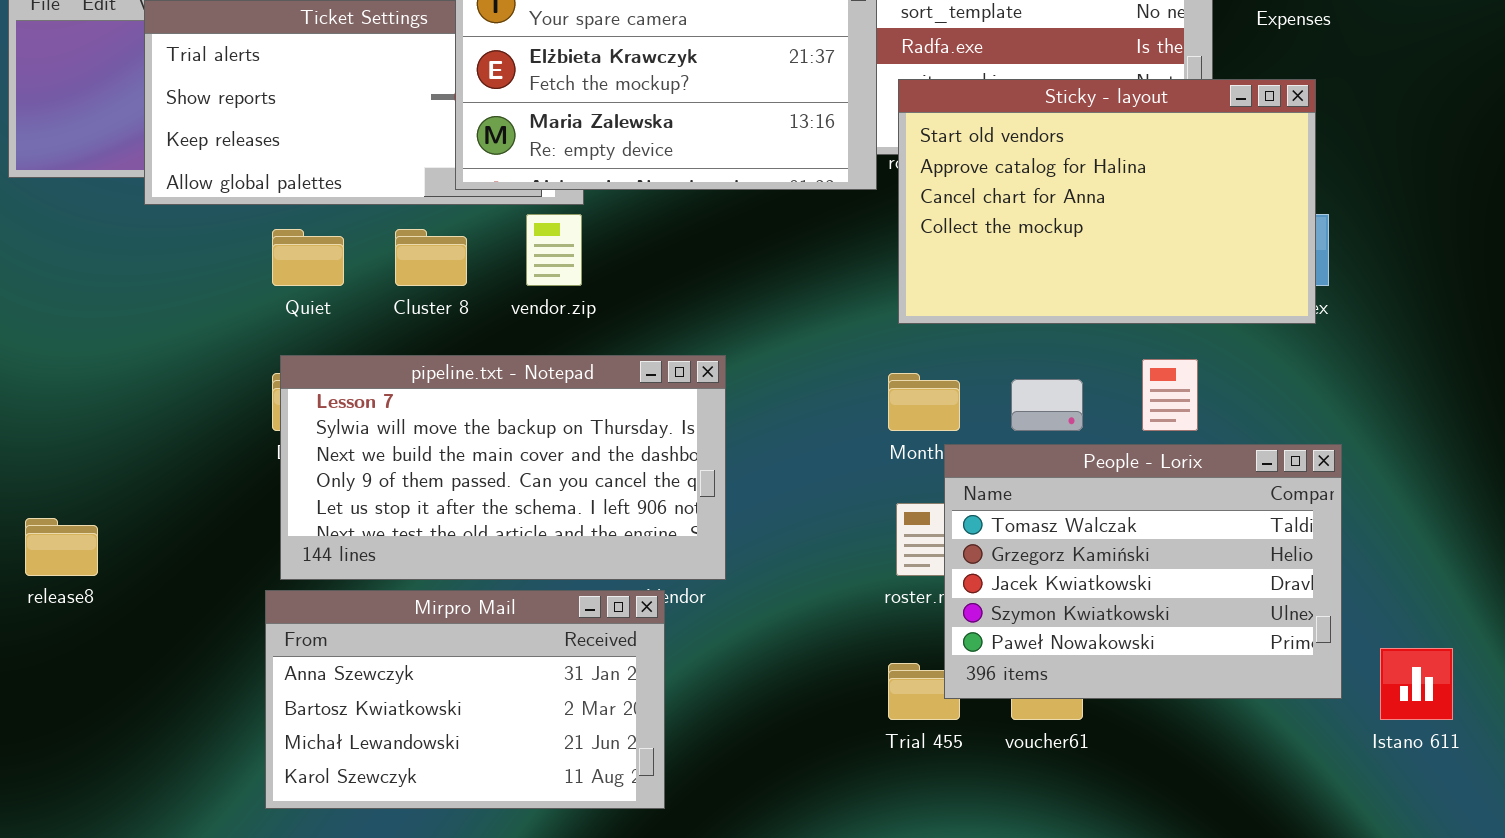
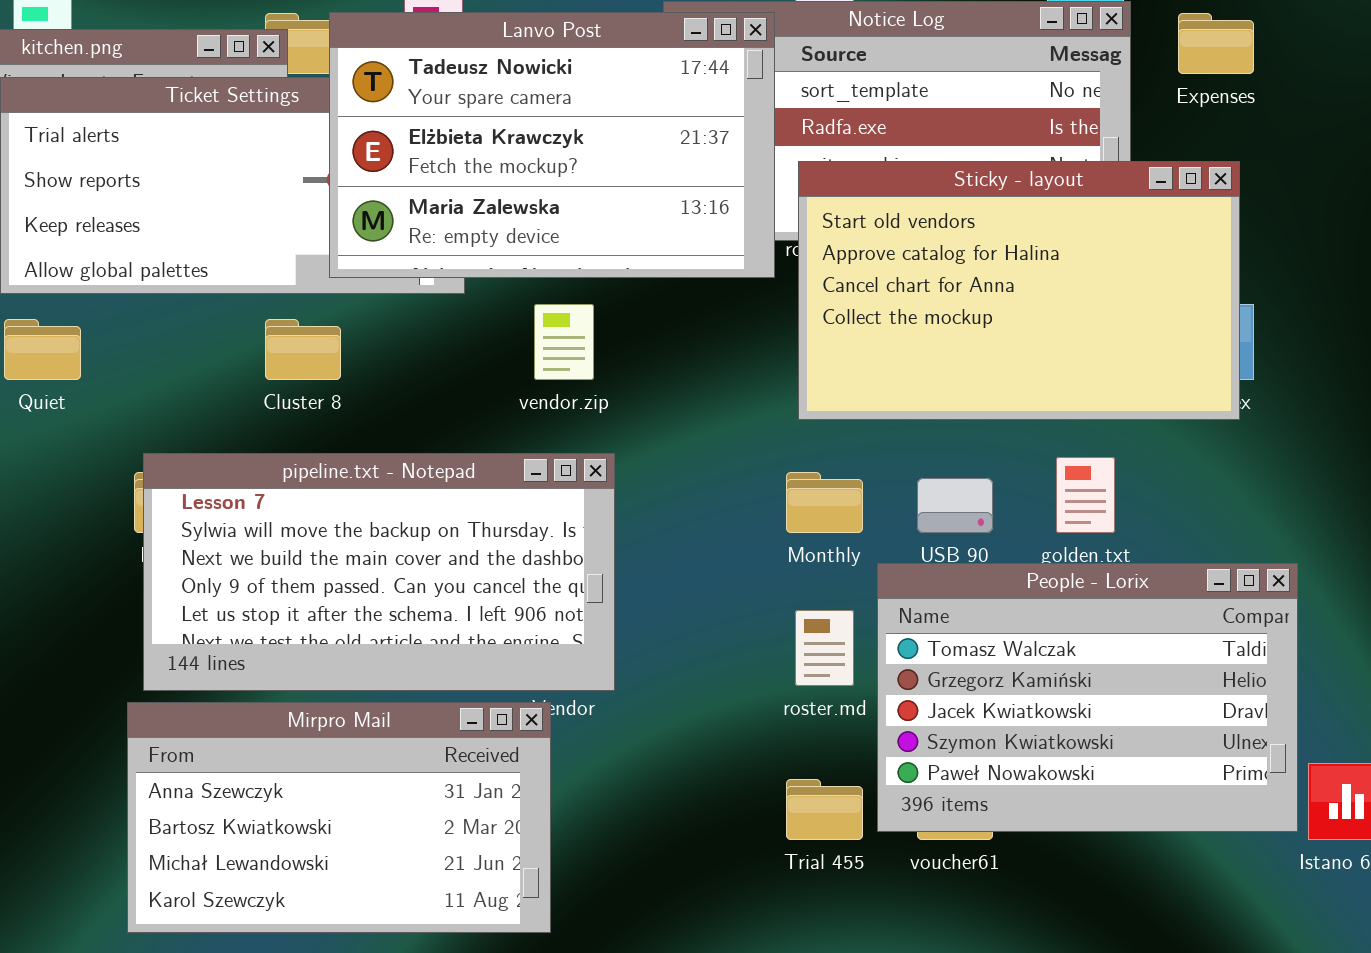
vendor.zip: [526,214,582,286] -> [534,304,594,380], moved
Quiet: [272,229,344,286] -> [4,319,81,380], moved
People - Lorix: [944,444,1342,699] -> [877,563,1298,832], moved

